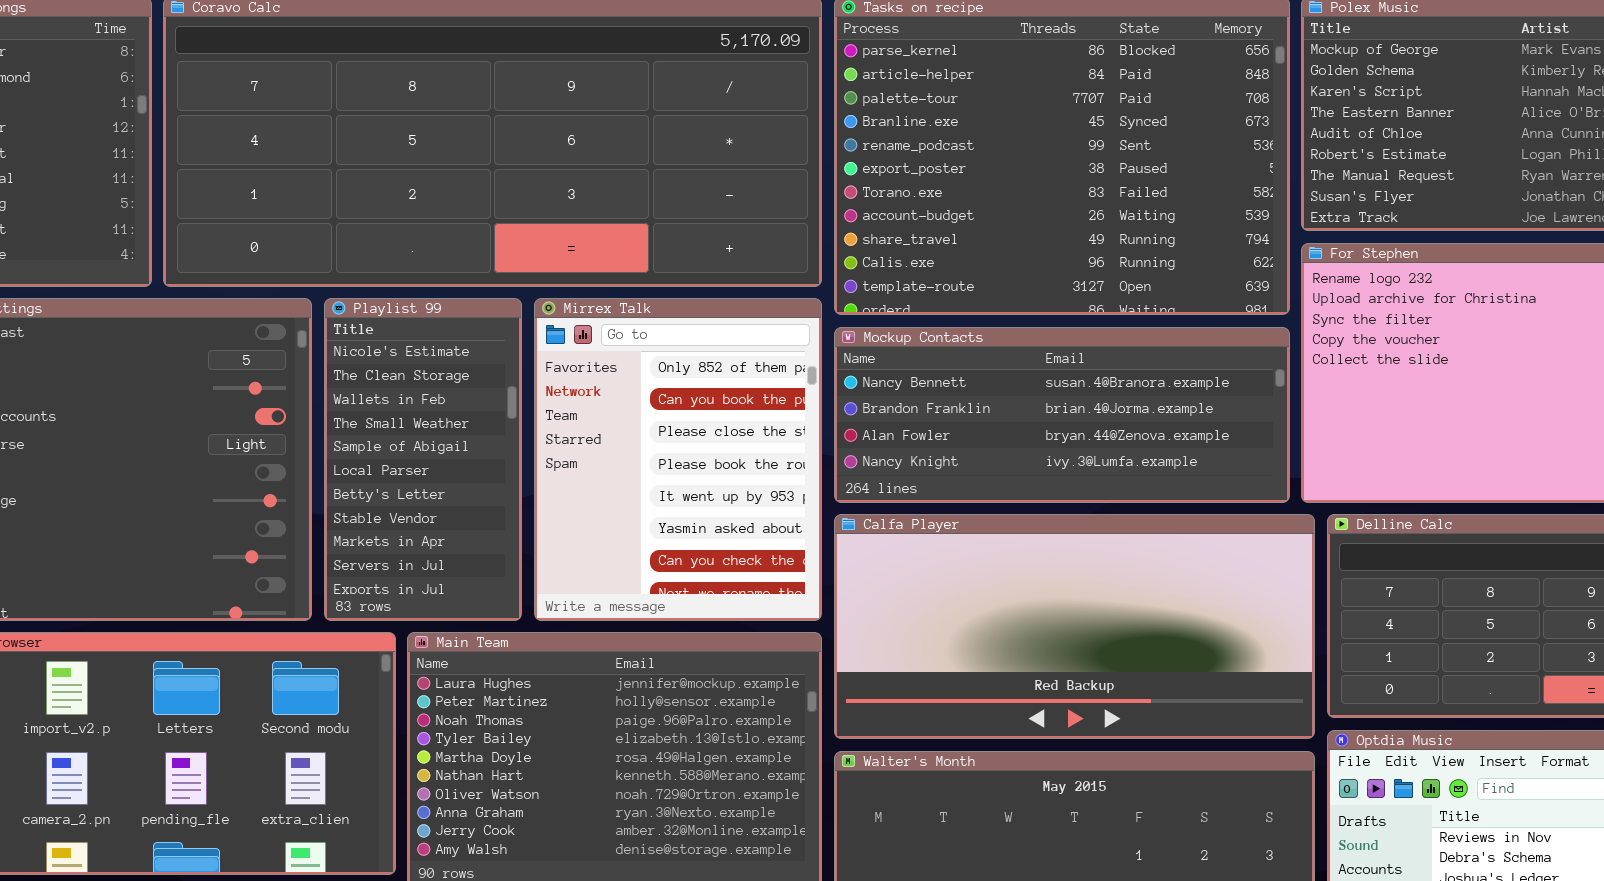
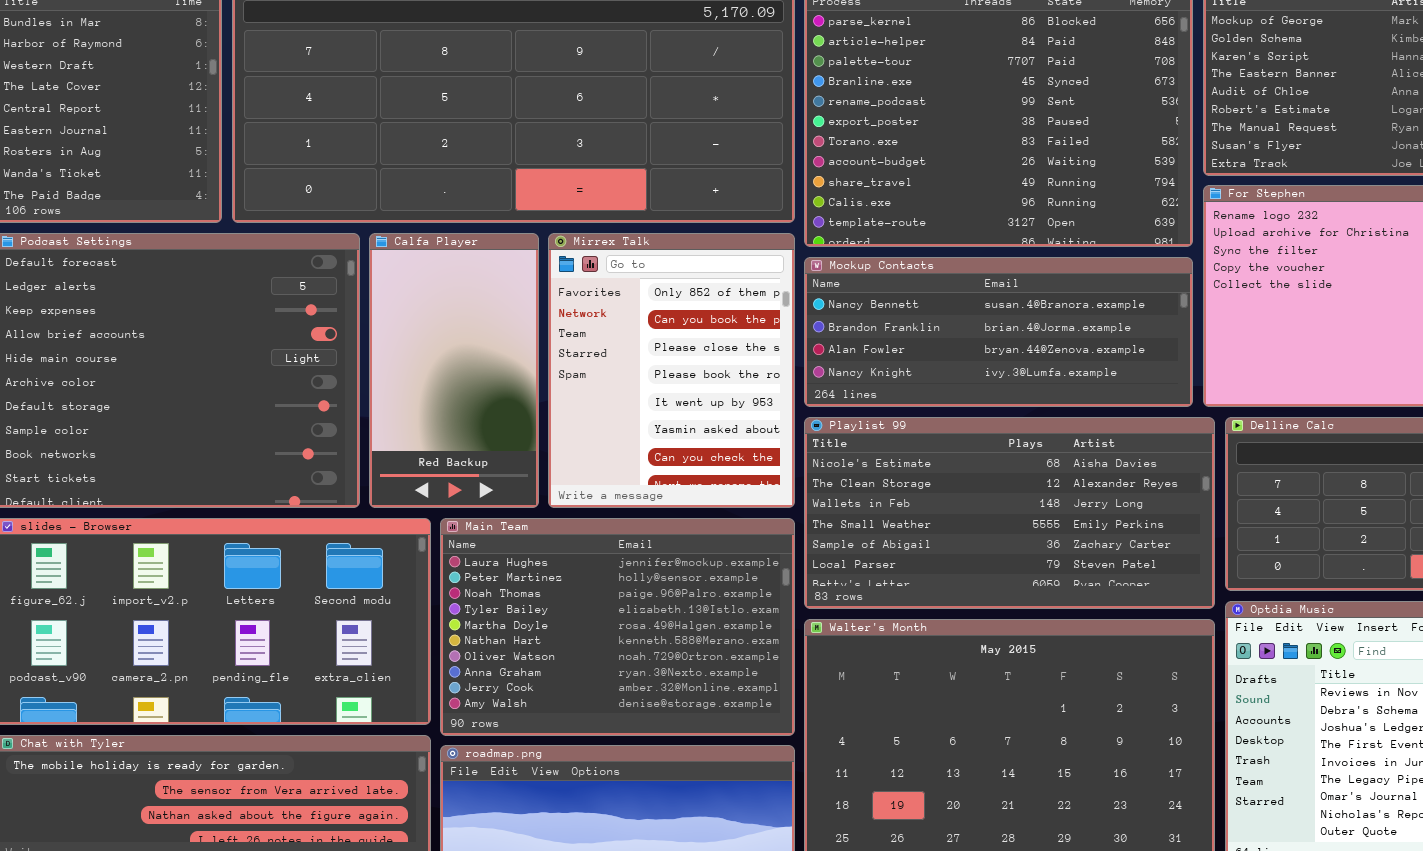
Playlist 99: [324,298,522,621] -> [804,417,1215,609], moved, resized
Calfa Player: [834,514,1315,739] -> [369,233,539,508], moved, resized

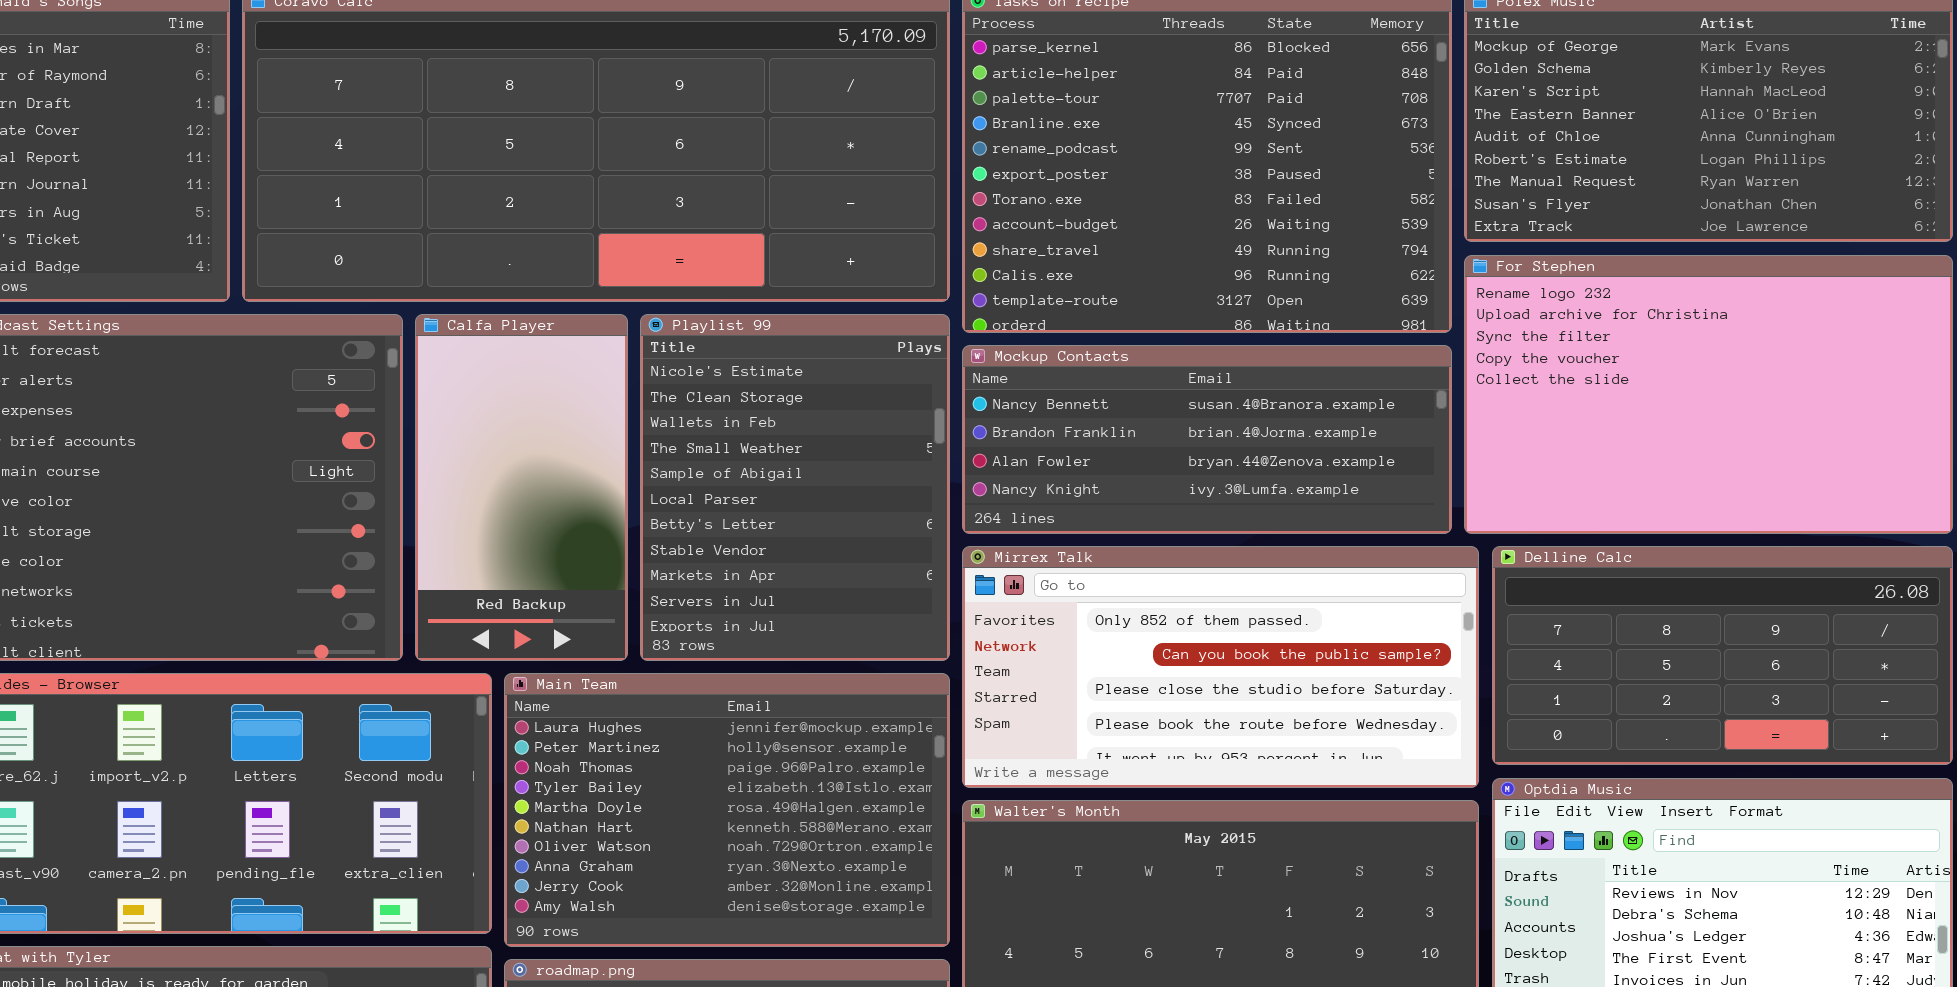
Mirrex Talk: [548,233,795,508] -> [962,546,1479,788], moved, resized
Playlist 99: [804,417,1215,609] -> [640,314,950,661], moved, resized

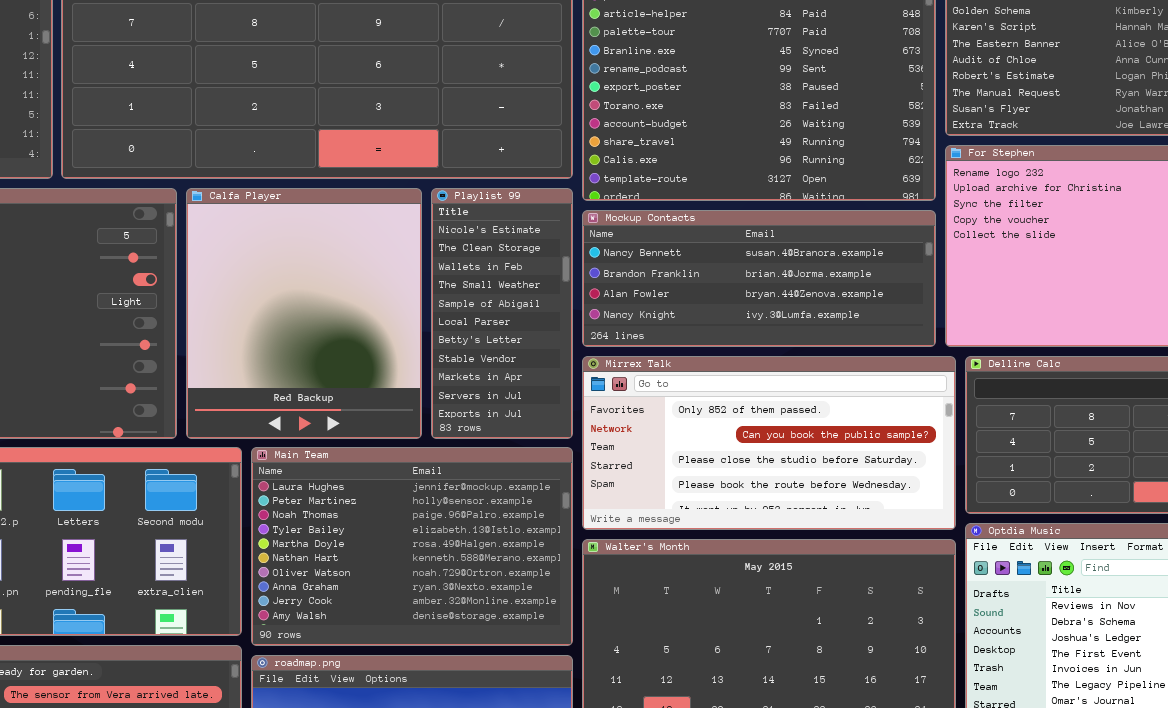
Calfa Player: [415,314,628,661] -> [186,188,422,439], resized
Playlist 99: [640,314,950,661] -> [431,188,573,439], resized

